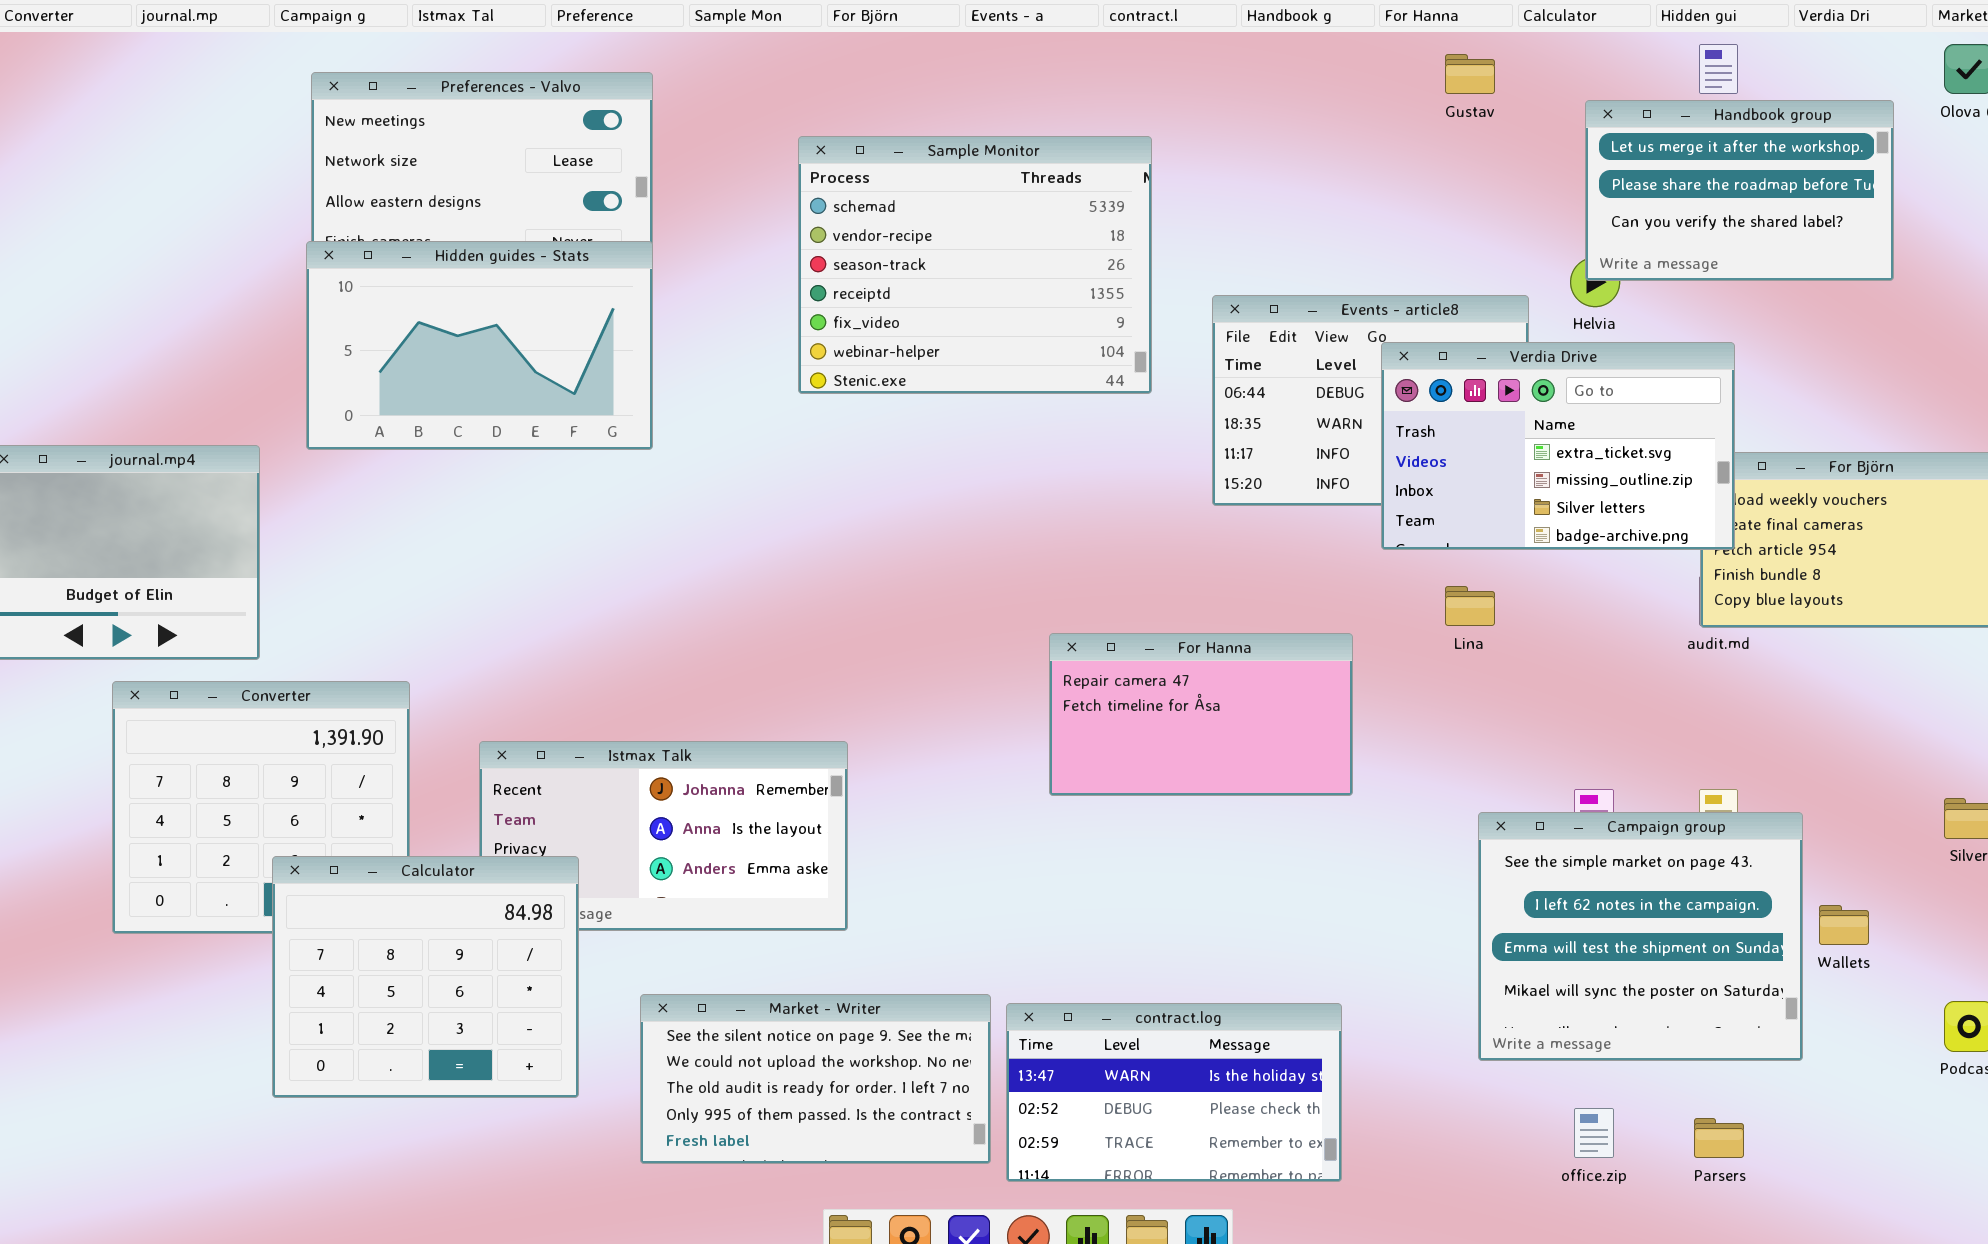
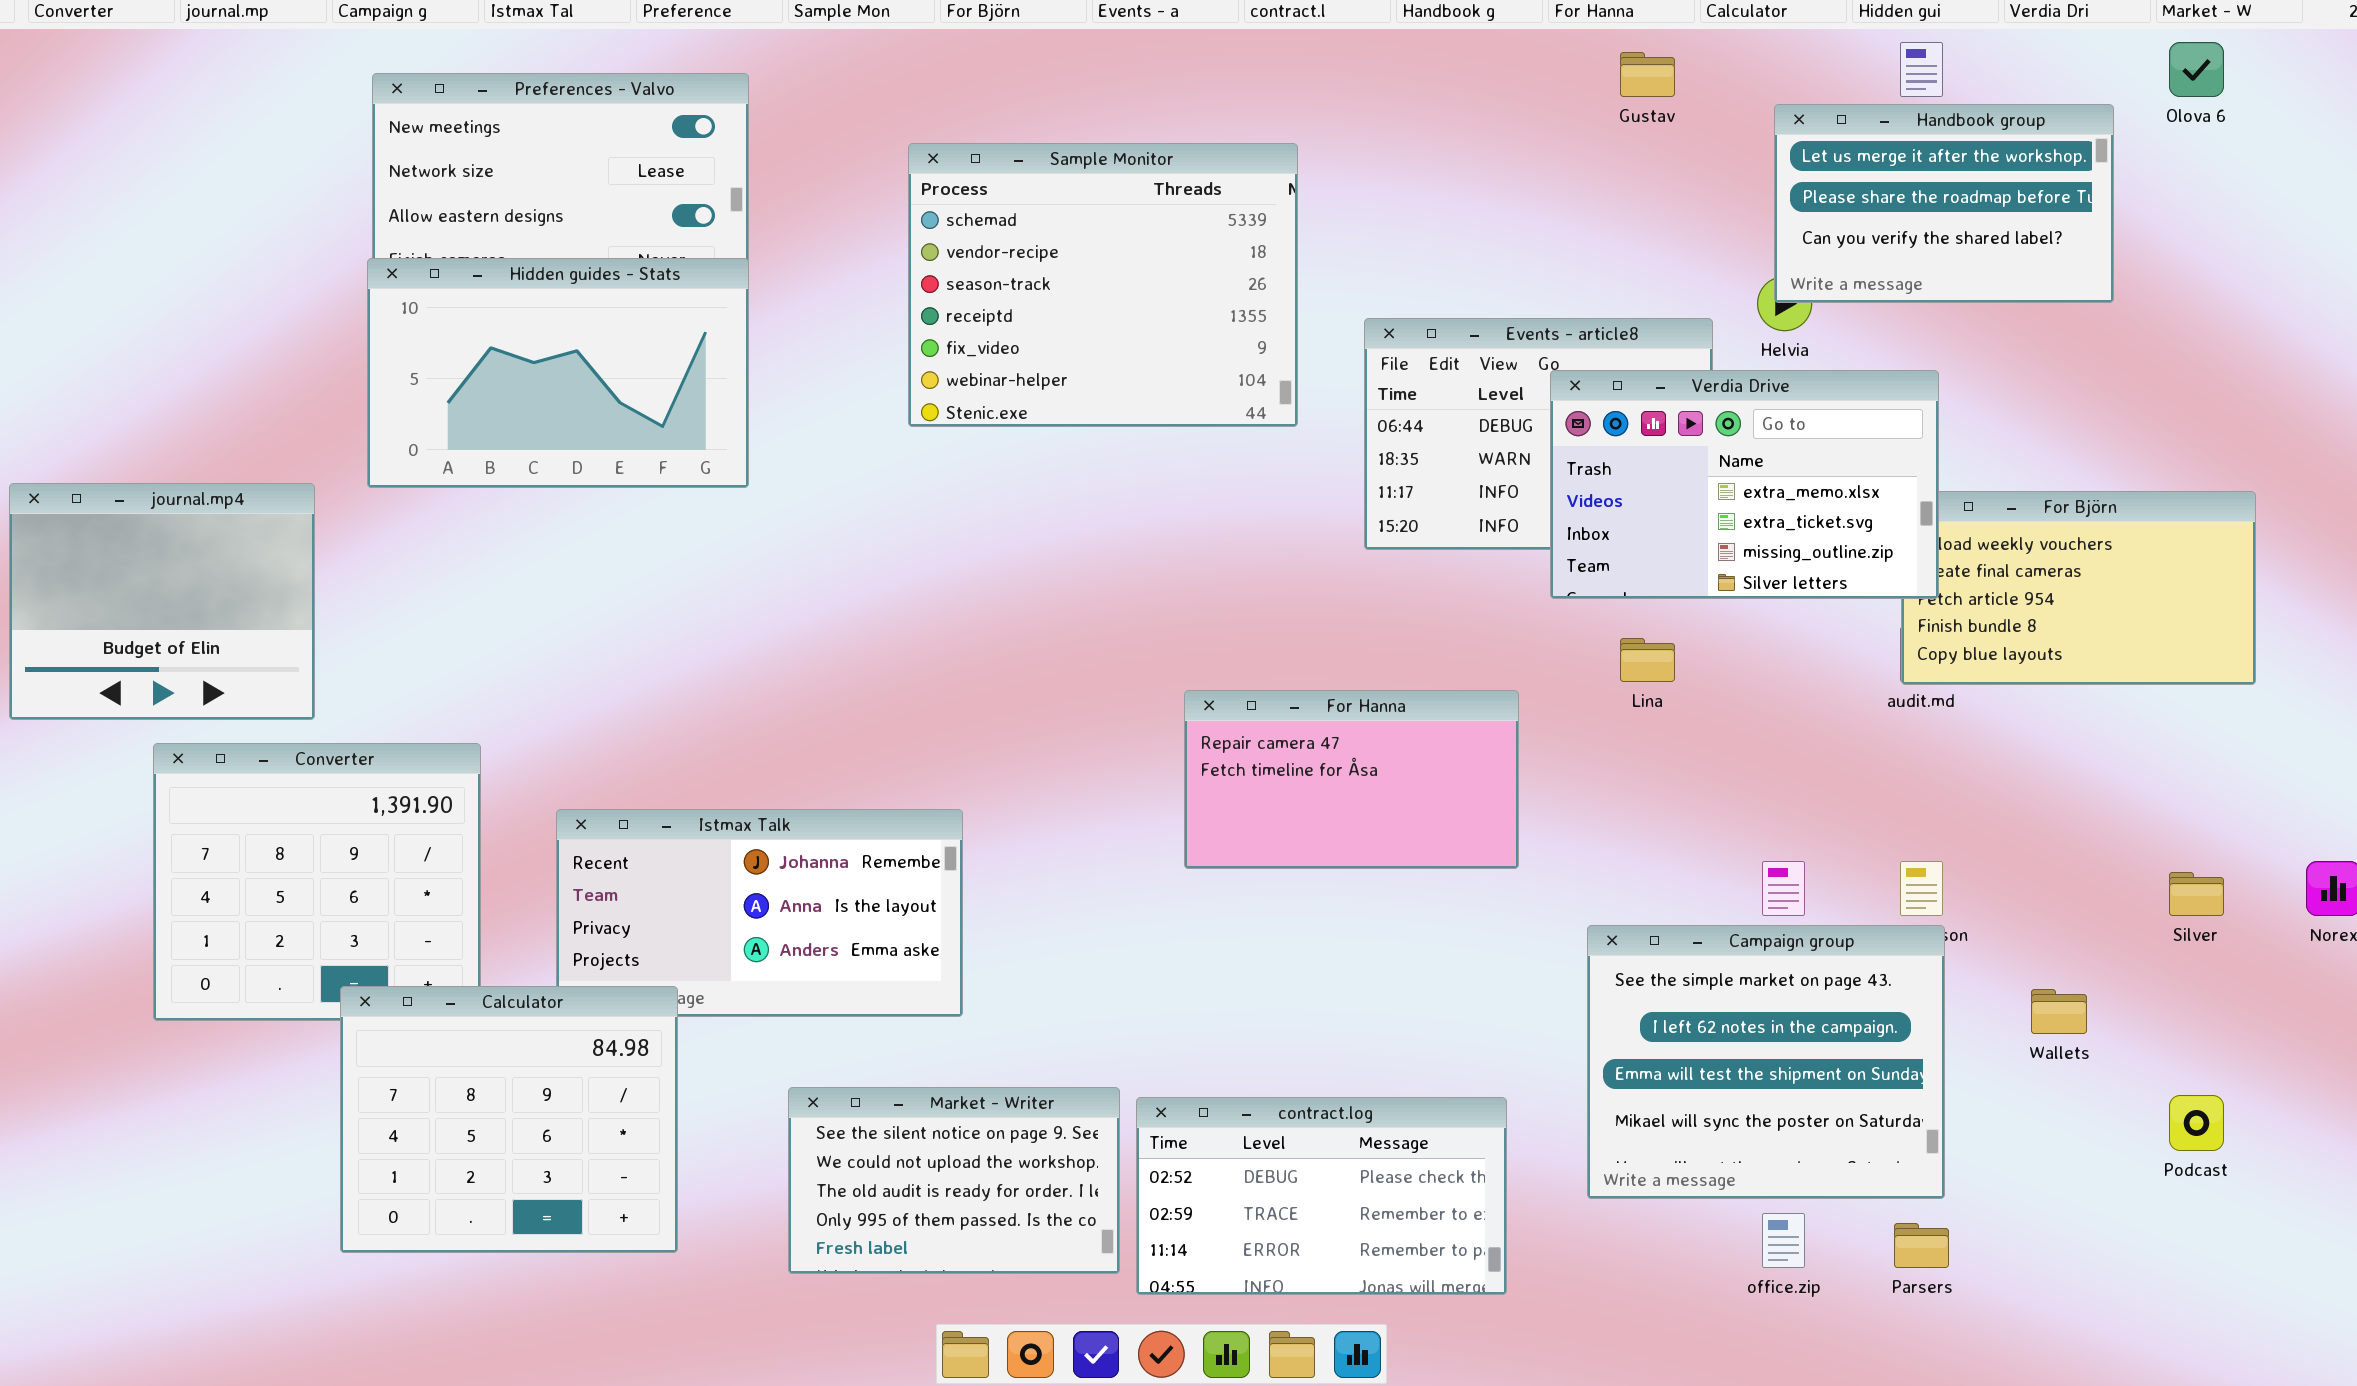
Verdia Drive: [1381,342,1735,550] -> [1550,370,1939,599], scrolled up 1 row
Campaign group: [1478,812,1803,1061] -> [1587,925,1945,1199], moved
Calculator: [272,856,579,1098] -> [340,986,678,1253], moved
Market - Writer: [640,994,991,1164] -> [788,1087,1120,1274], resized
contract.log: [1006,1003,1342,1182] -> [1136,1097,1507,1295], scrolled down 1 row

